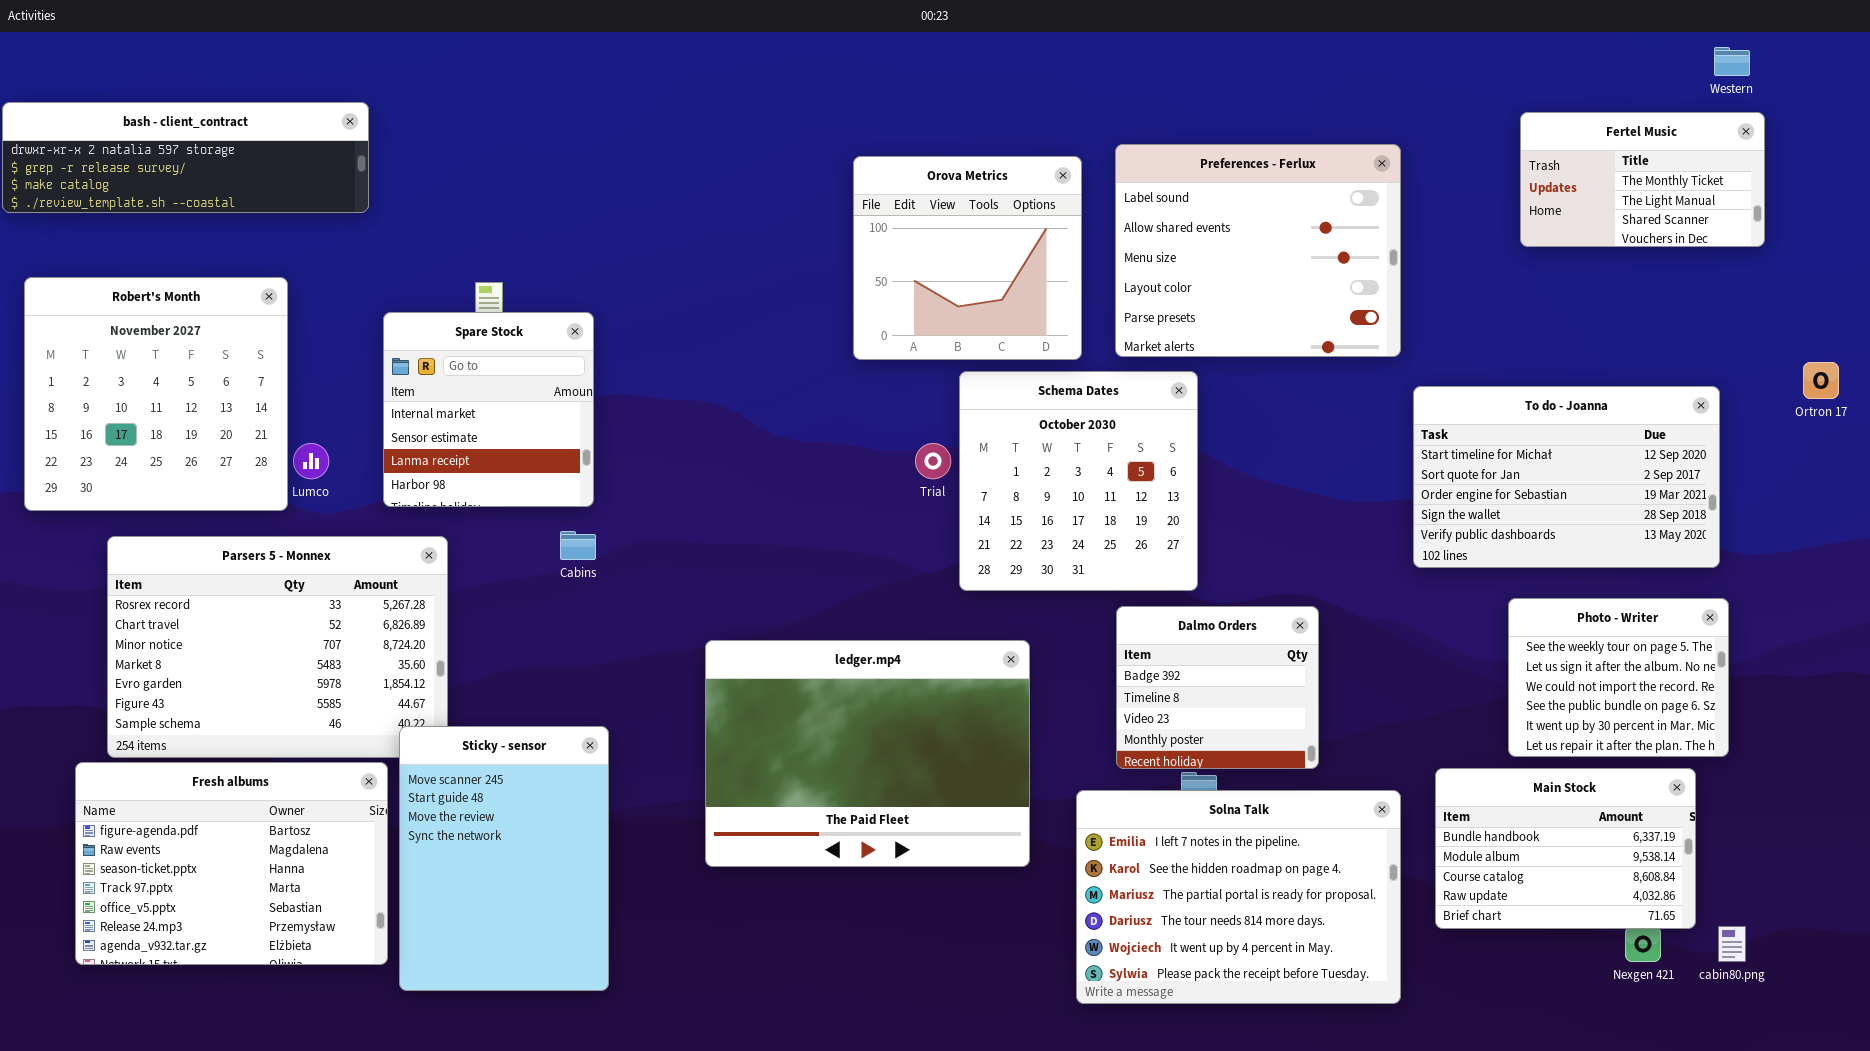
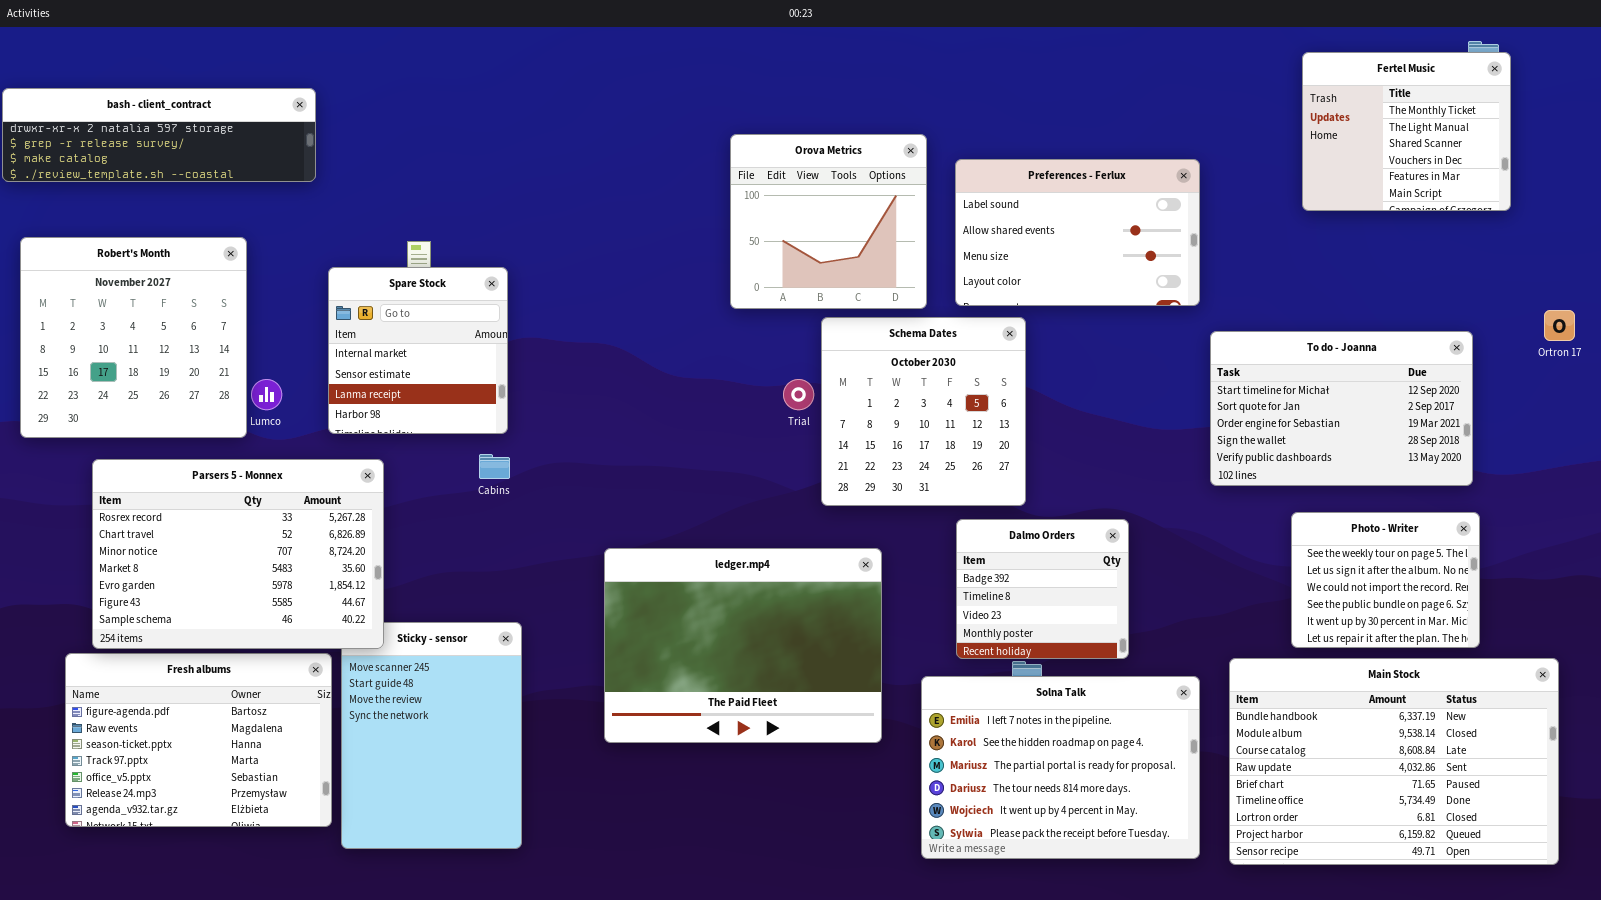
Fertel Music: [1520,112,1765,247] -> [1302,52,1511,211], resized
Preferences - Ferlux: [1115,144,1401,357] -> [955,159,1200,306], resized
Parsers 5 - Monnex: [107,536,448,758] -> [92,459,384,649], raised
Main Stock: [1435,768,1696,929] -> [1229,658,1559,865], resized

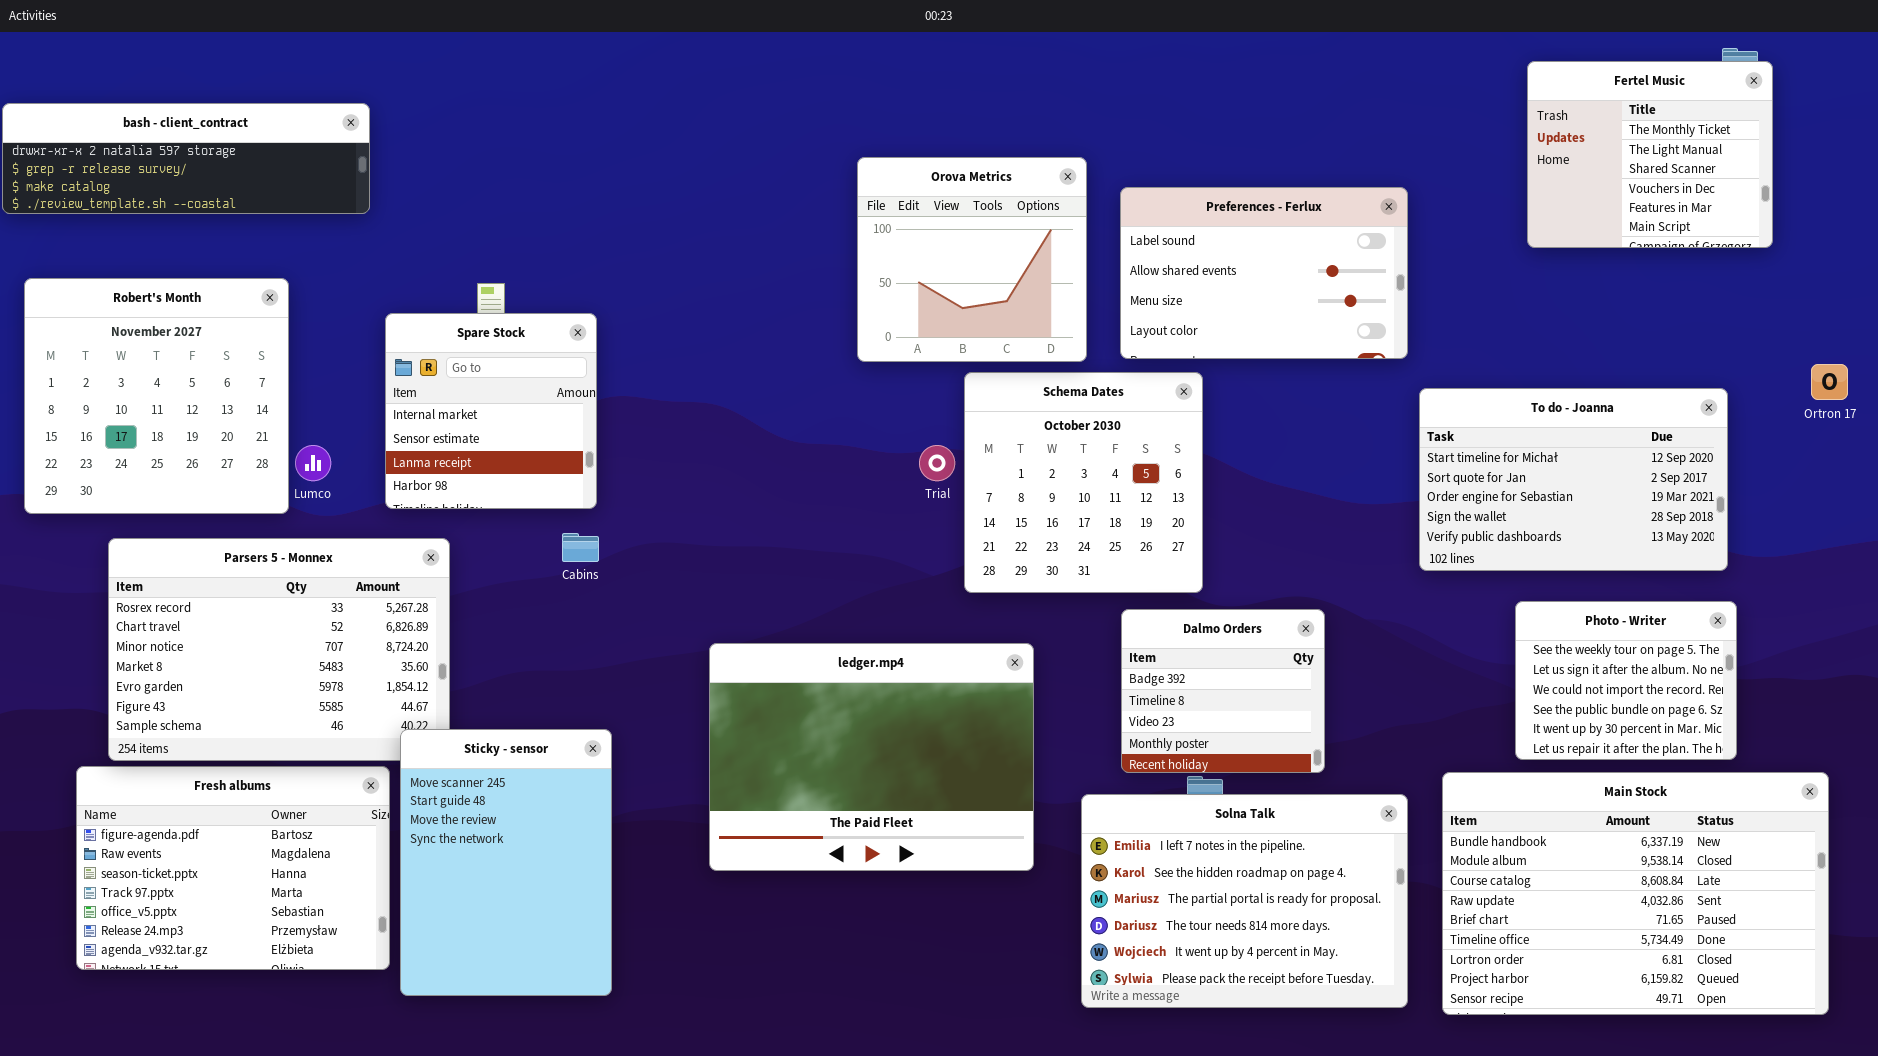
Sticky - sensor: [341,622,522,849] -> [400,729,612,996], raised

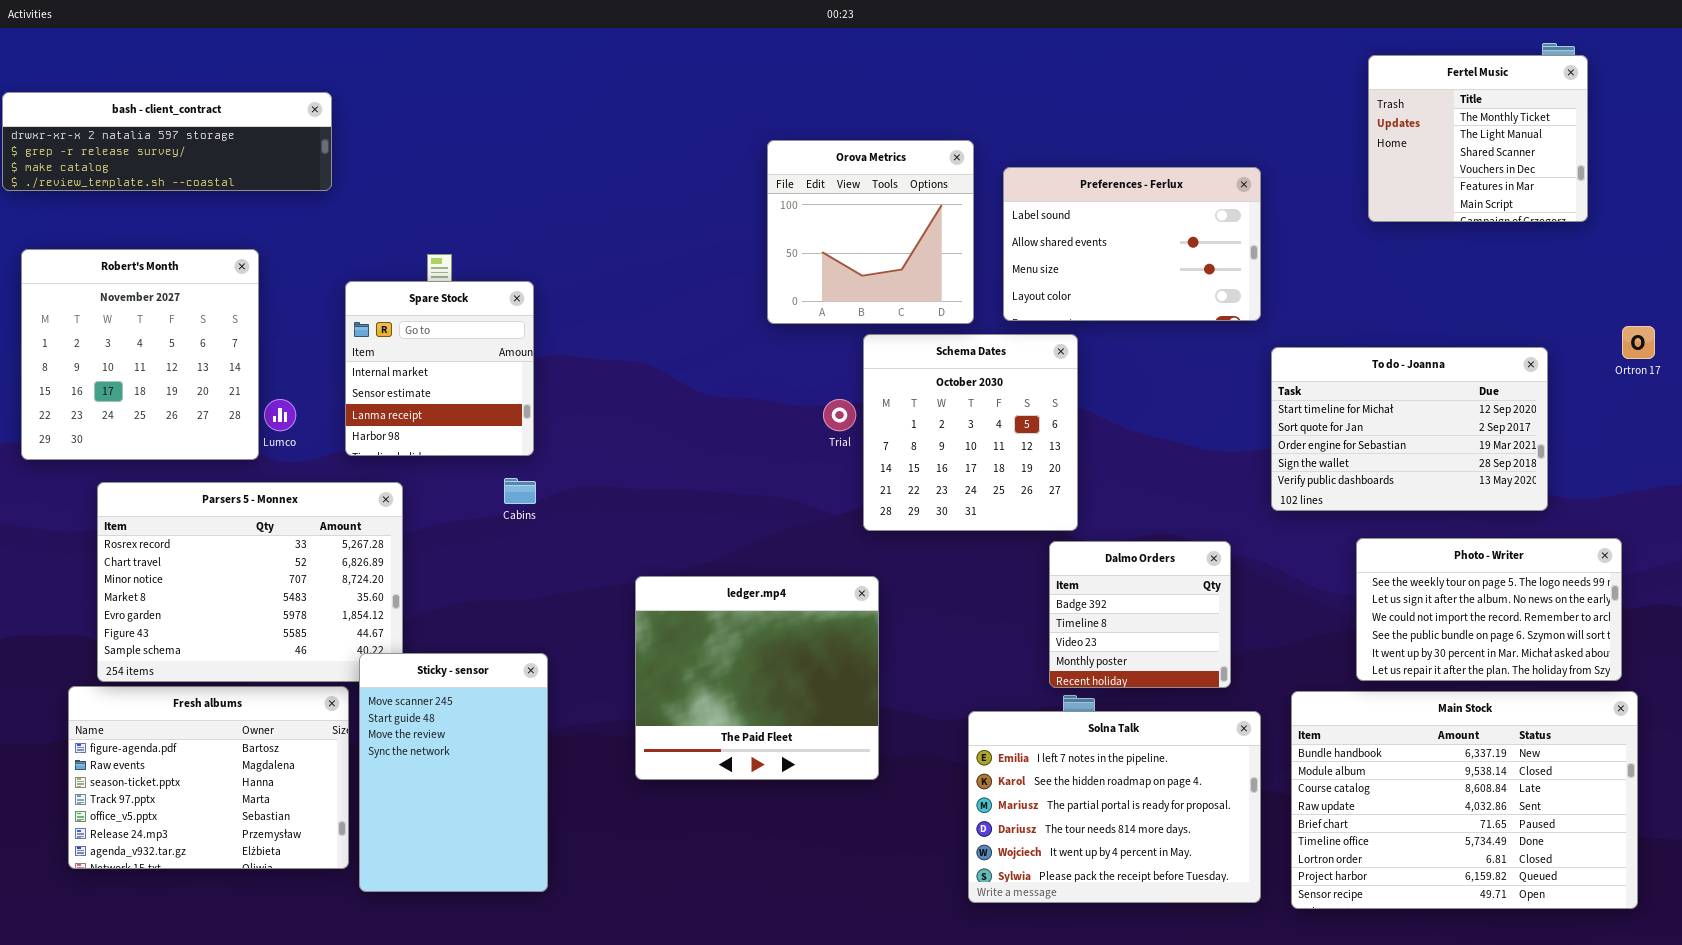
Photo - Writer: [1515,601,1737,760] -> [1356,538,1622,681], resized
Dalmo Orders: [1121,609,1325,773] -> [1049,541,1231,688], moved
ledger.mp4: [709,643,1034,871] -> [635,576,879,780], resized

